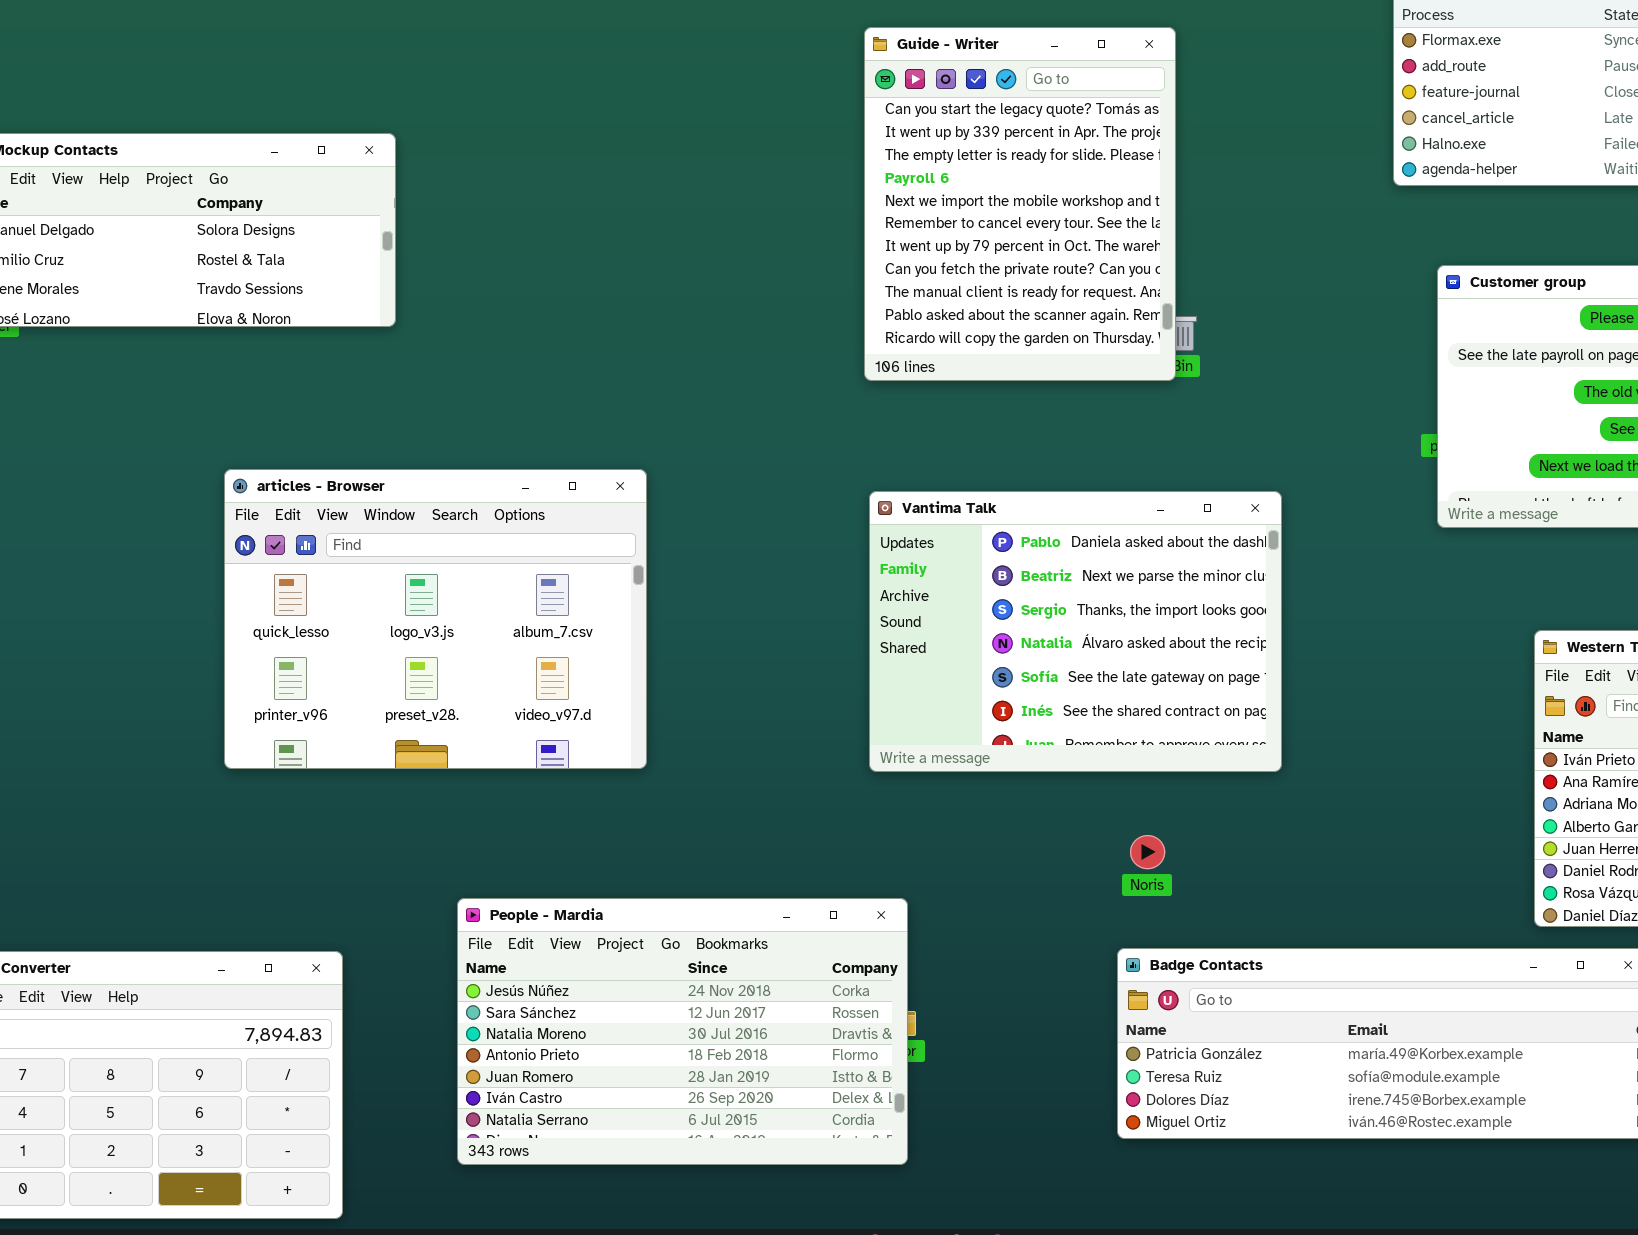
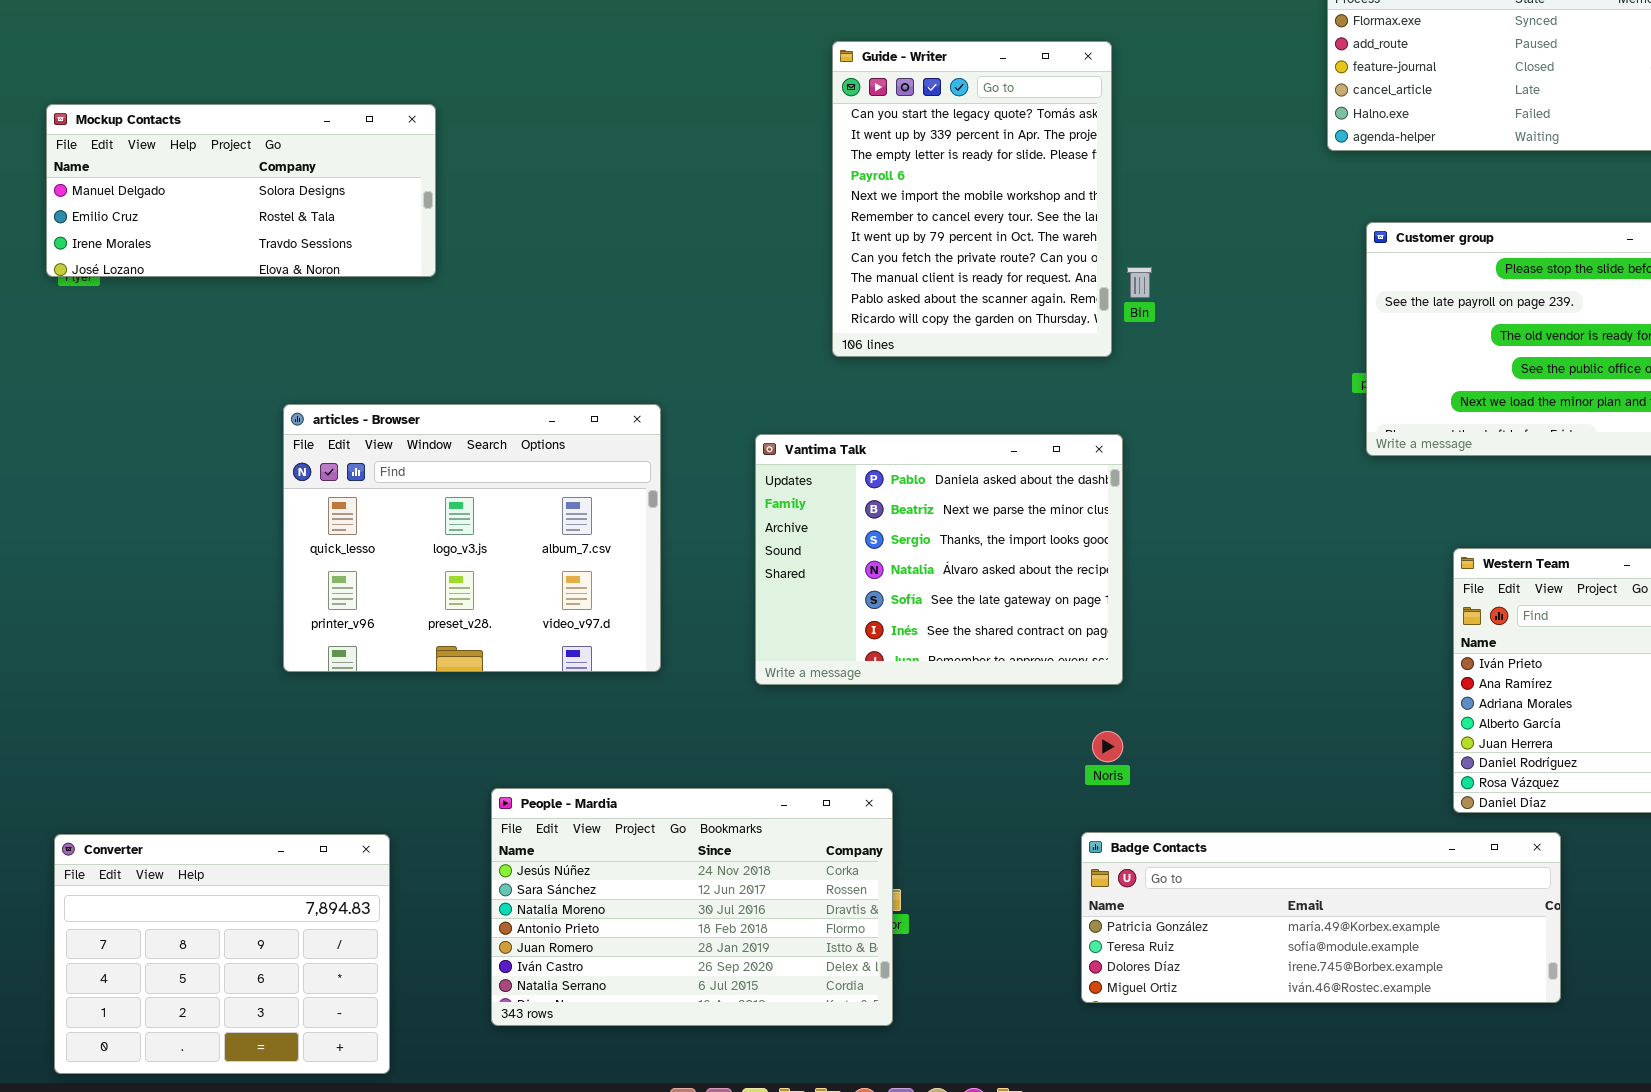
Guide - Writer: [864,27,1176,381] -> [832,41,1112,357], moved
Vantima Talk: [869,491,1282,772] -> [755,434,1123,685], moved

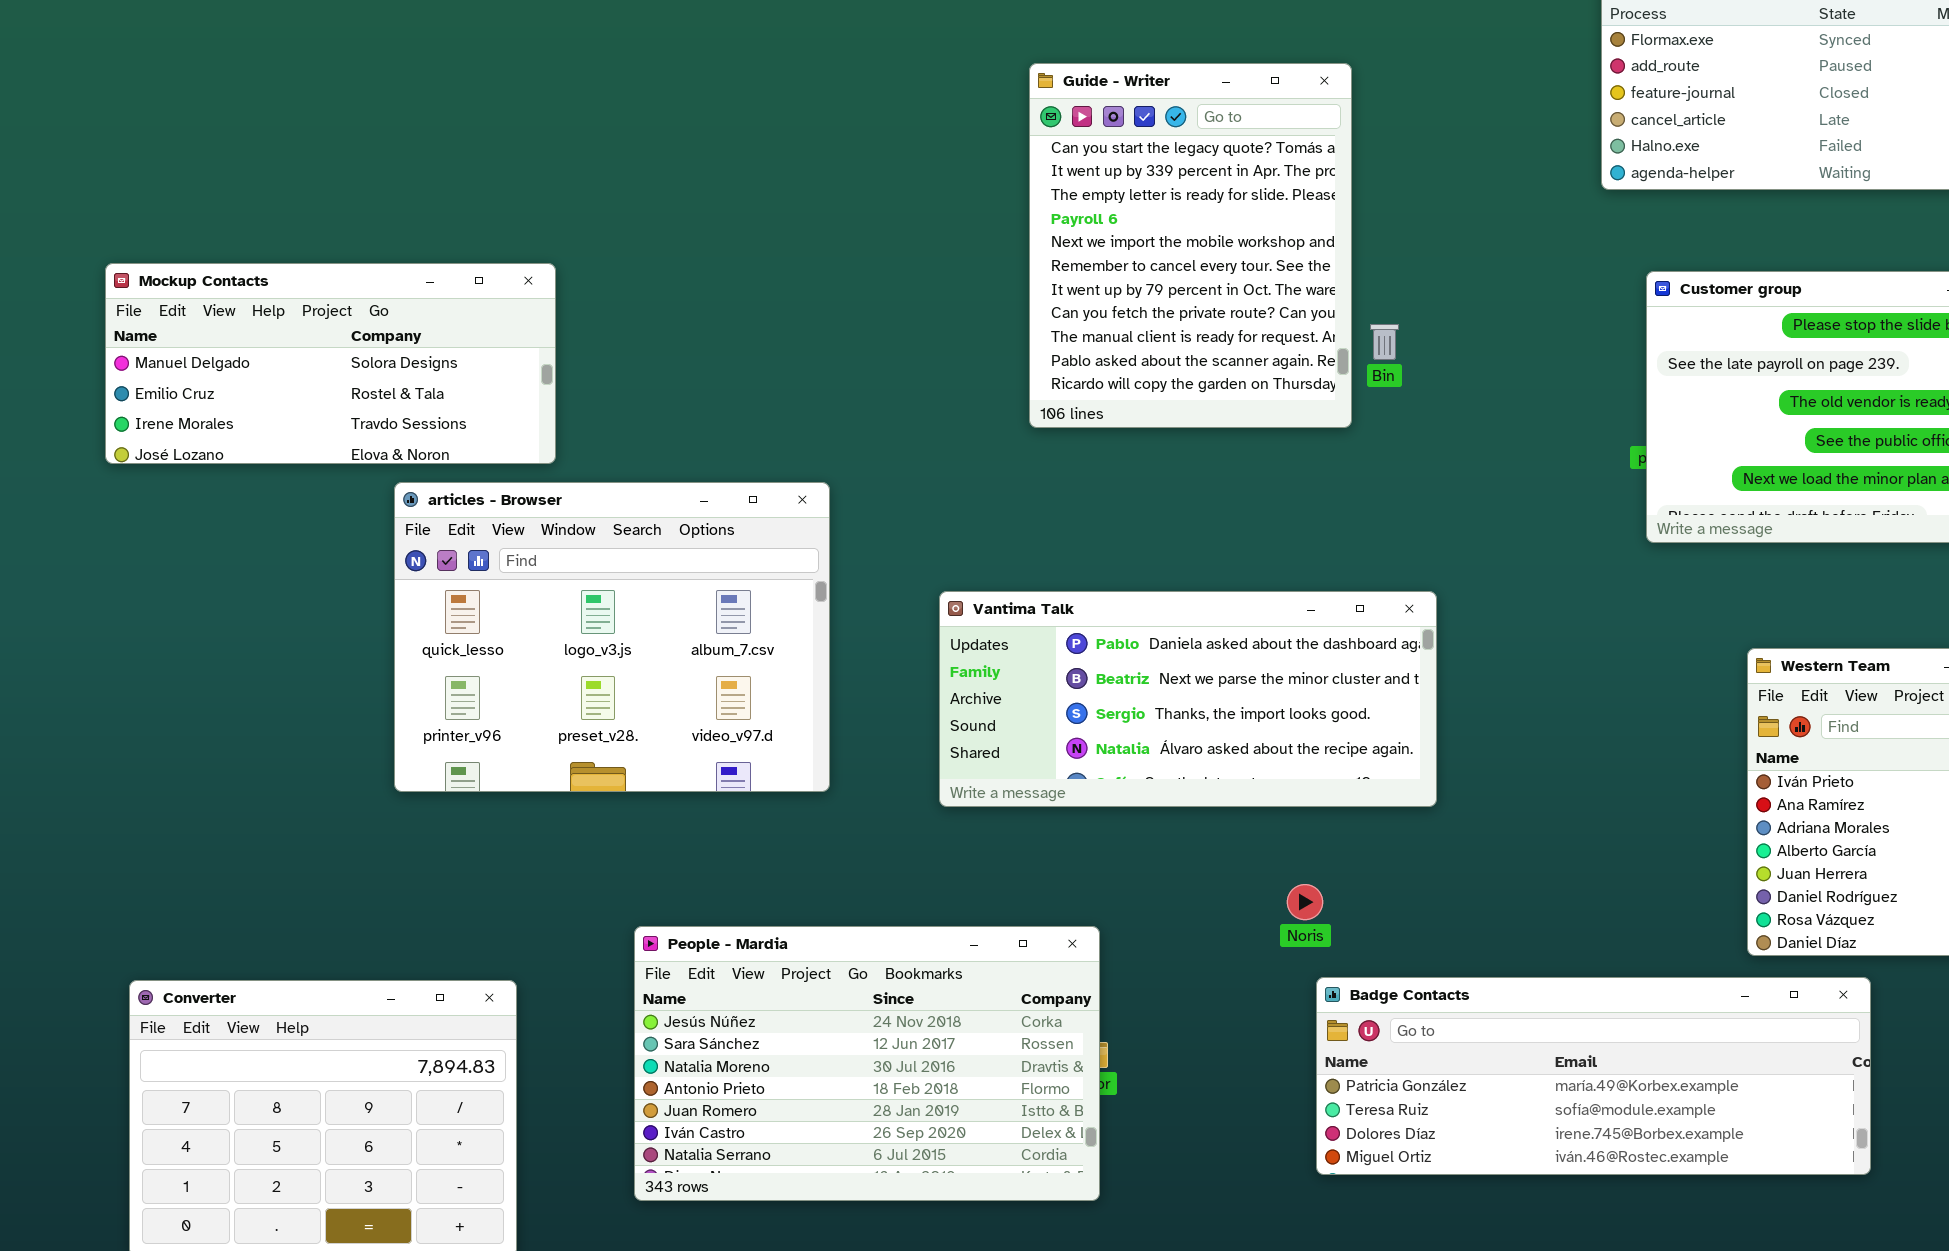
Mockup Contacts: [46,104,436,277] -> [105,263,556,464], moved
Vantima Talk: [755,434,1123,685] -> [939,591,1437,807], resized
Noris: [1092,731,1123,762] -> [1287,884,1323,920], moved

